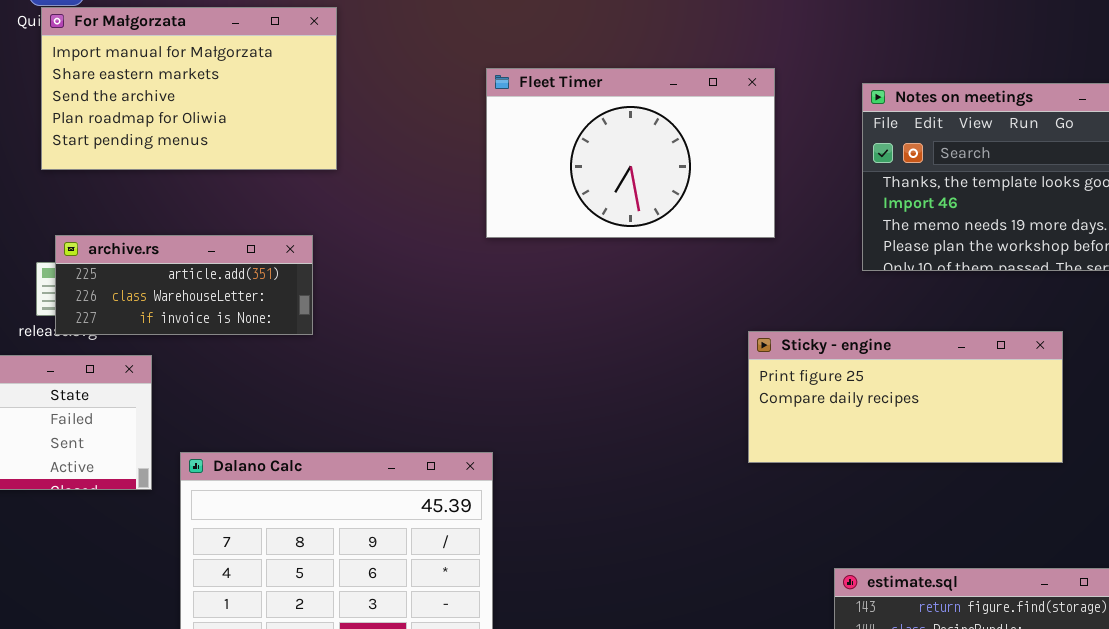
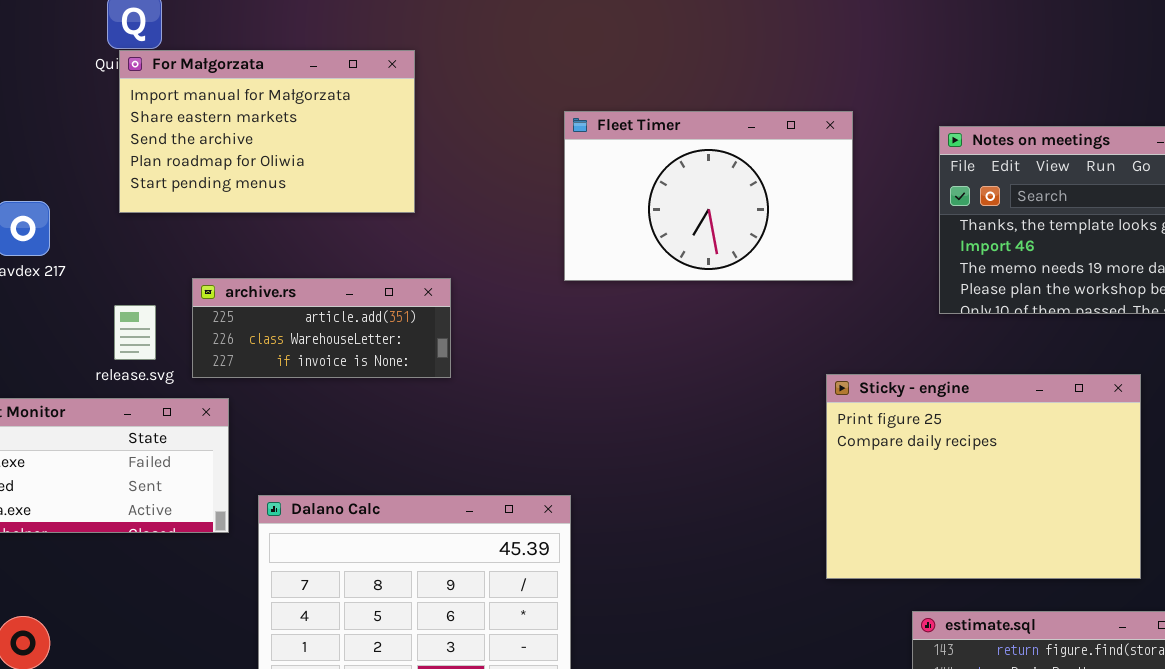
archive.rs: [55,235,313,335] -> [192,278,451,378], moved
Sticky - engine: [748,331,1063,463] -> [826,374,1141,579], resized

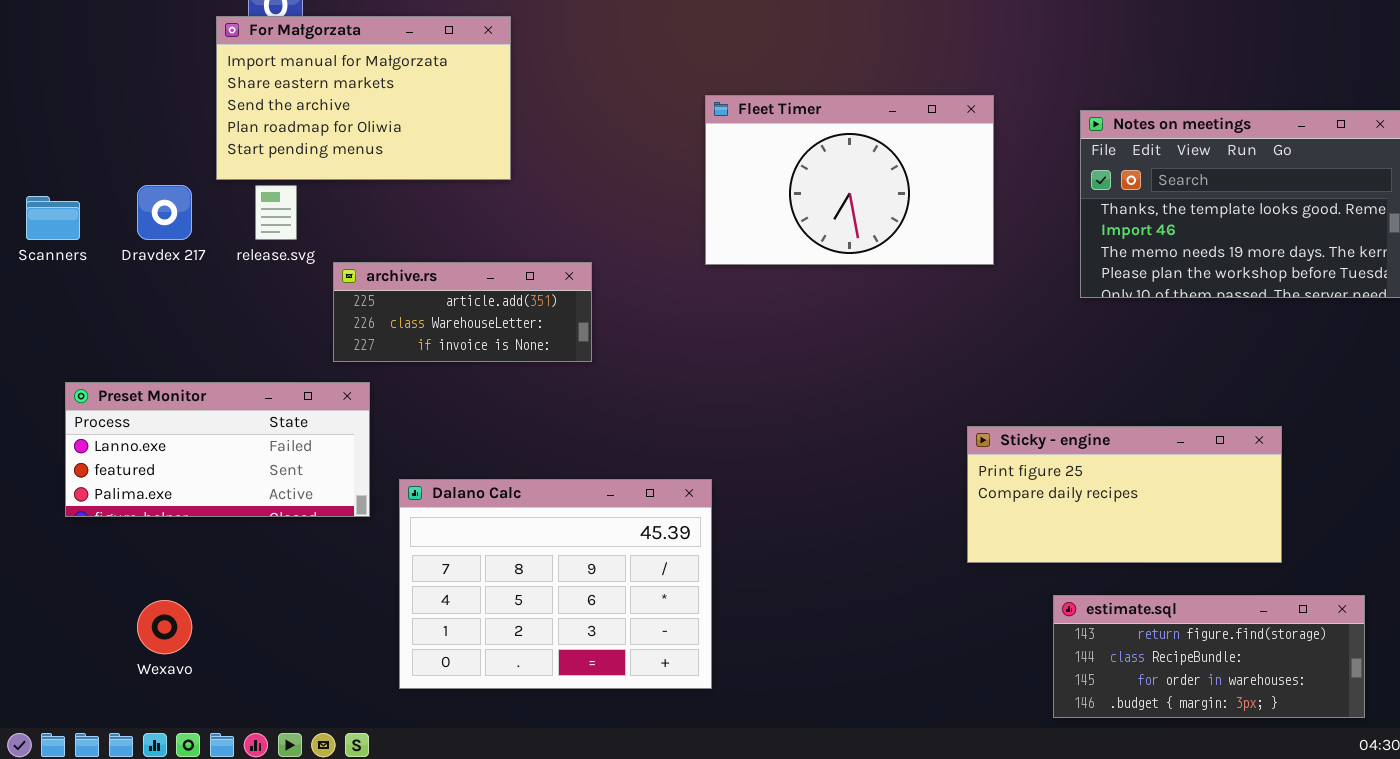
For Małgorzata: [119,50,415,213] -> [216,16,511,180], moved
release.svg: [114,305,156,360] -> [255,185,297,240], moved
Sticky - engine: [826,374,1141,579] -> [967,426,1282,563], resized

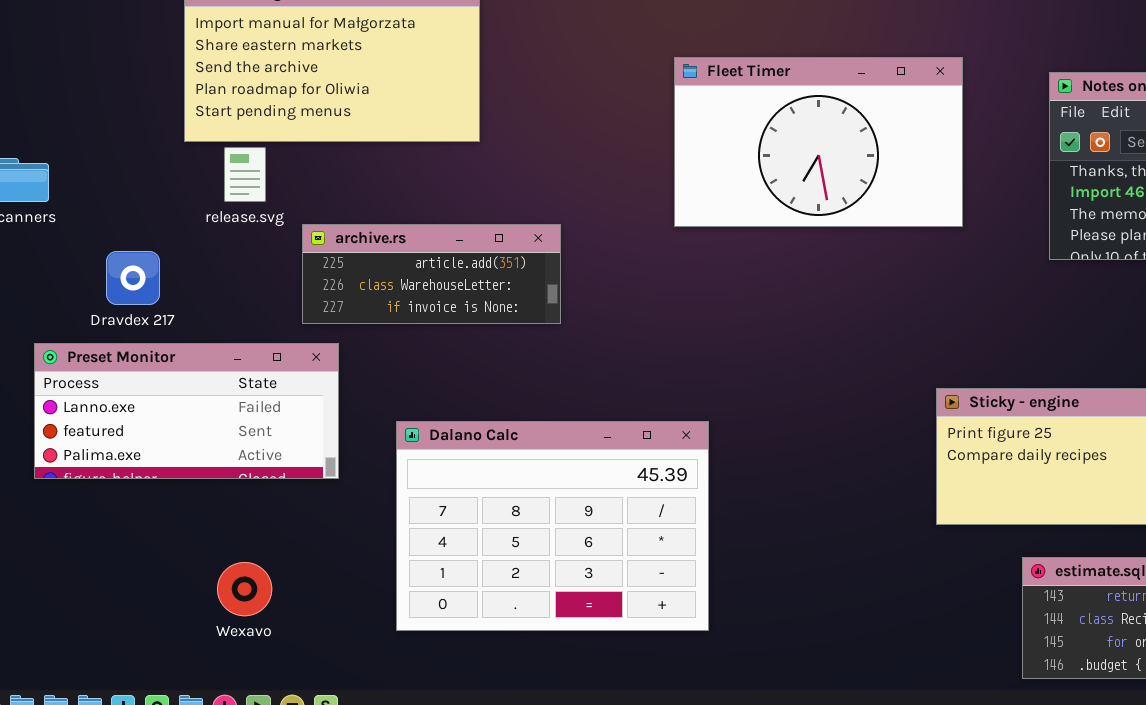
Dravdex 217: [137,185,192,240] -> [106,251,160,305], moved
Dalano Calc: [399,479,712,689] -> [396,421,709,631], moved
Wexavo: [137,600,192,654] -> [217,562,272,616], moved

